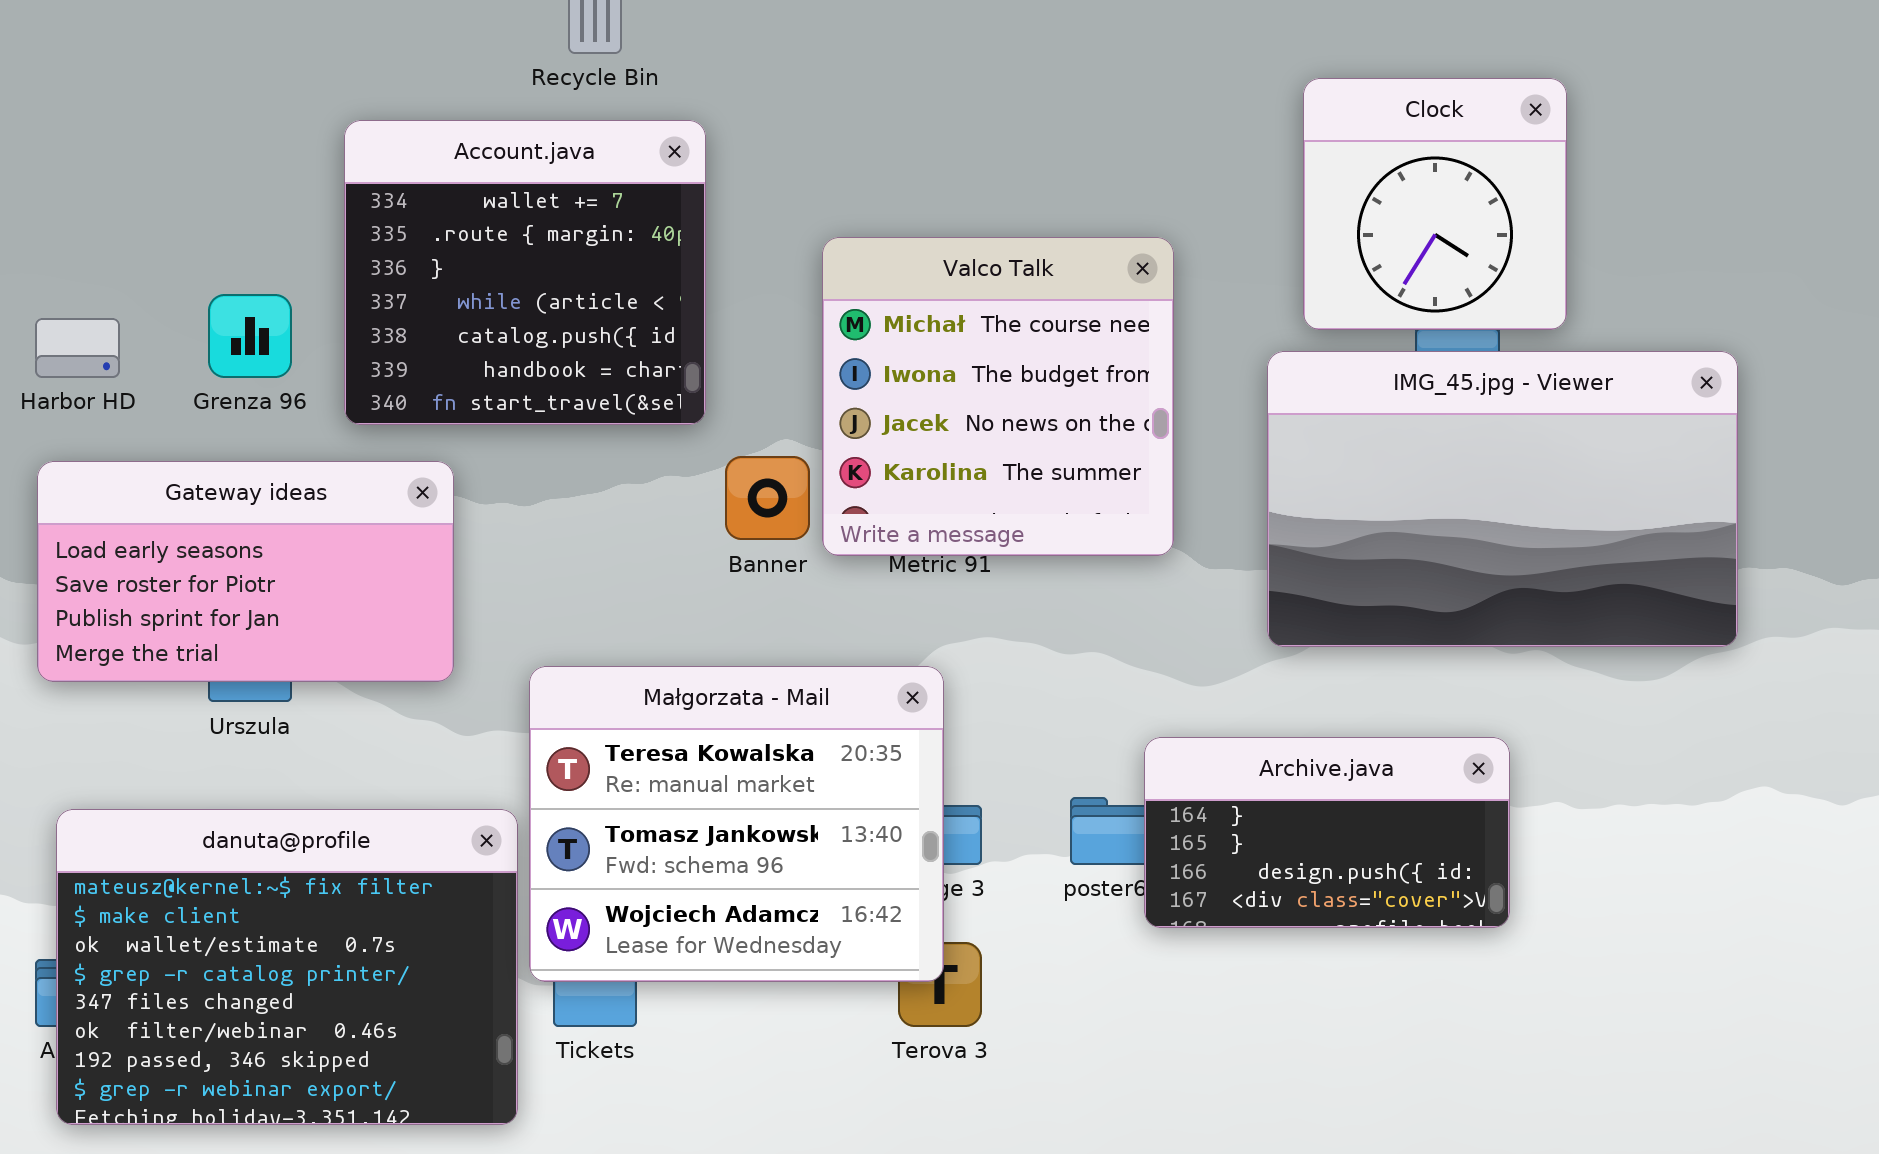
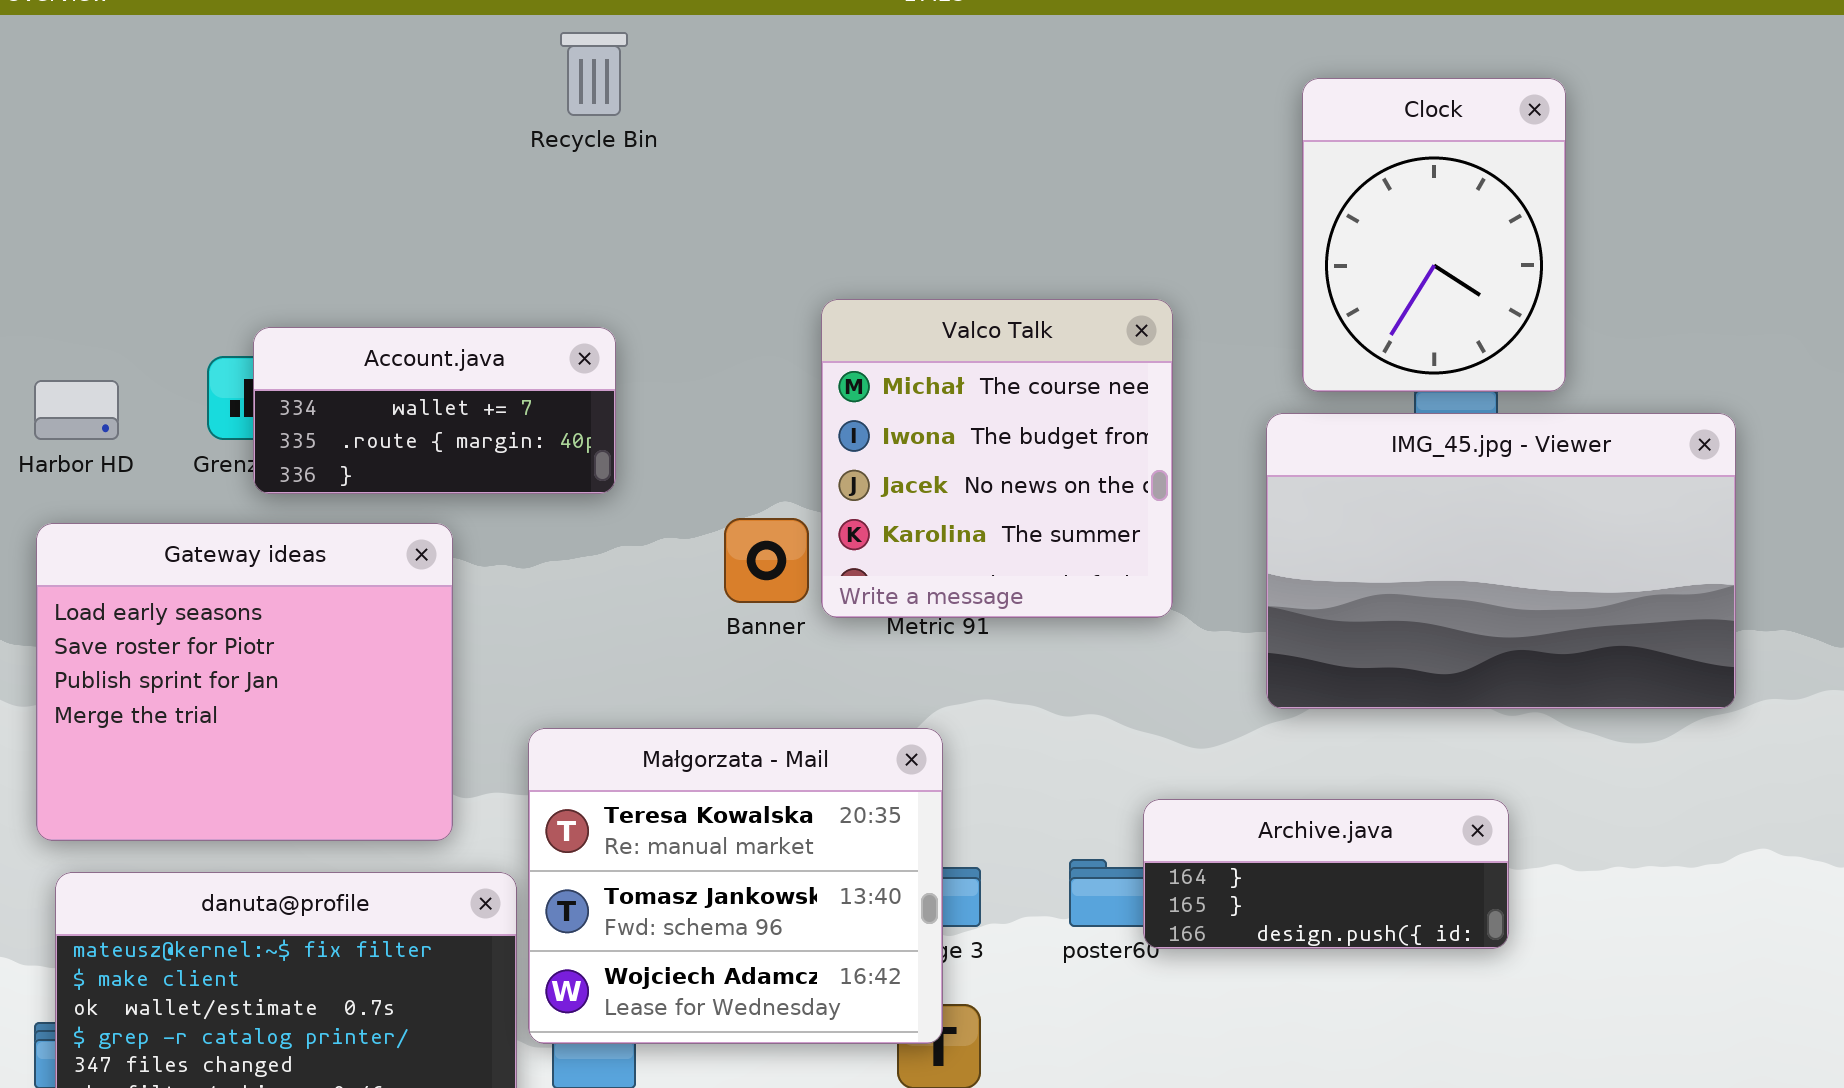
Clock: [1303,78,1567,330] -> [1302,78,1566,392], resized
Account.java: [344,120,706,425] -> [253,327,616,494], moved, resized
Gateway ideas: [37,461,454,682] -> [36,523,453,841], resized
Archive.java: [1144,737,1510,928] -> [1143,799,1509,949], resized

